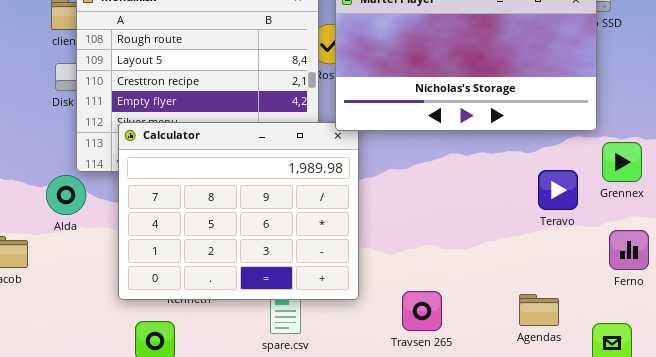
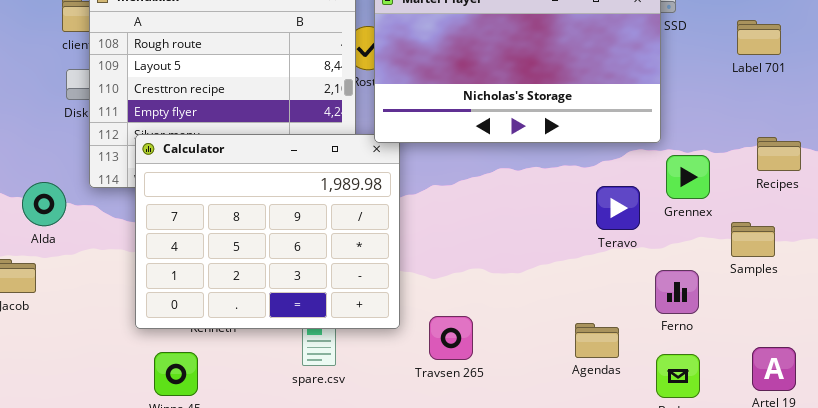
Alda: [46,175,86,215] -> [22,182,66,226], moved
Ferno: [609,230,649,270] -> [655,270,699,314], moved
Travsen 265: [402,291,442,331] -> [429,316,473,360], moved

